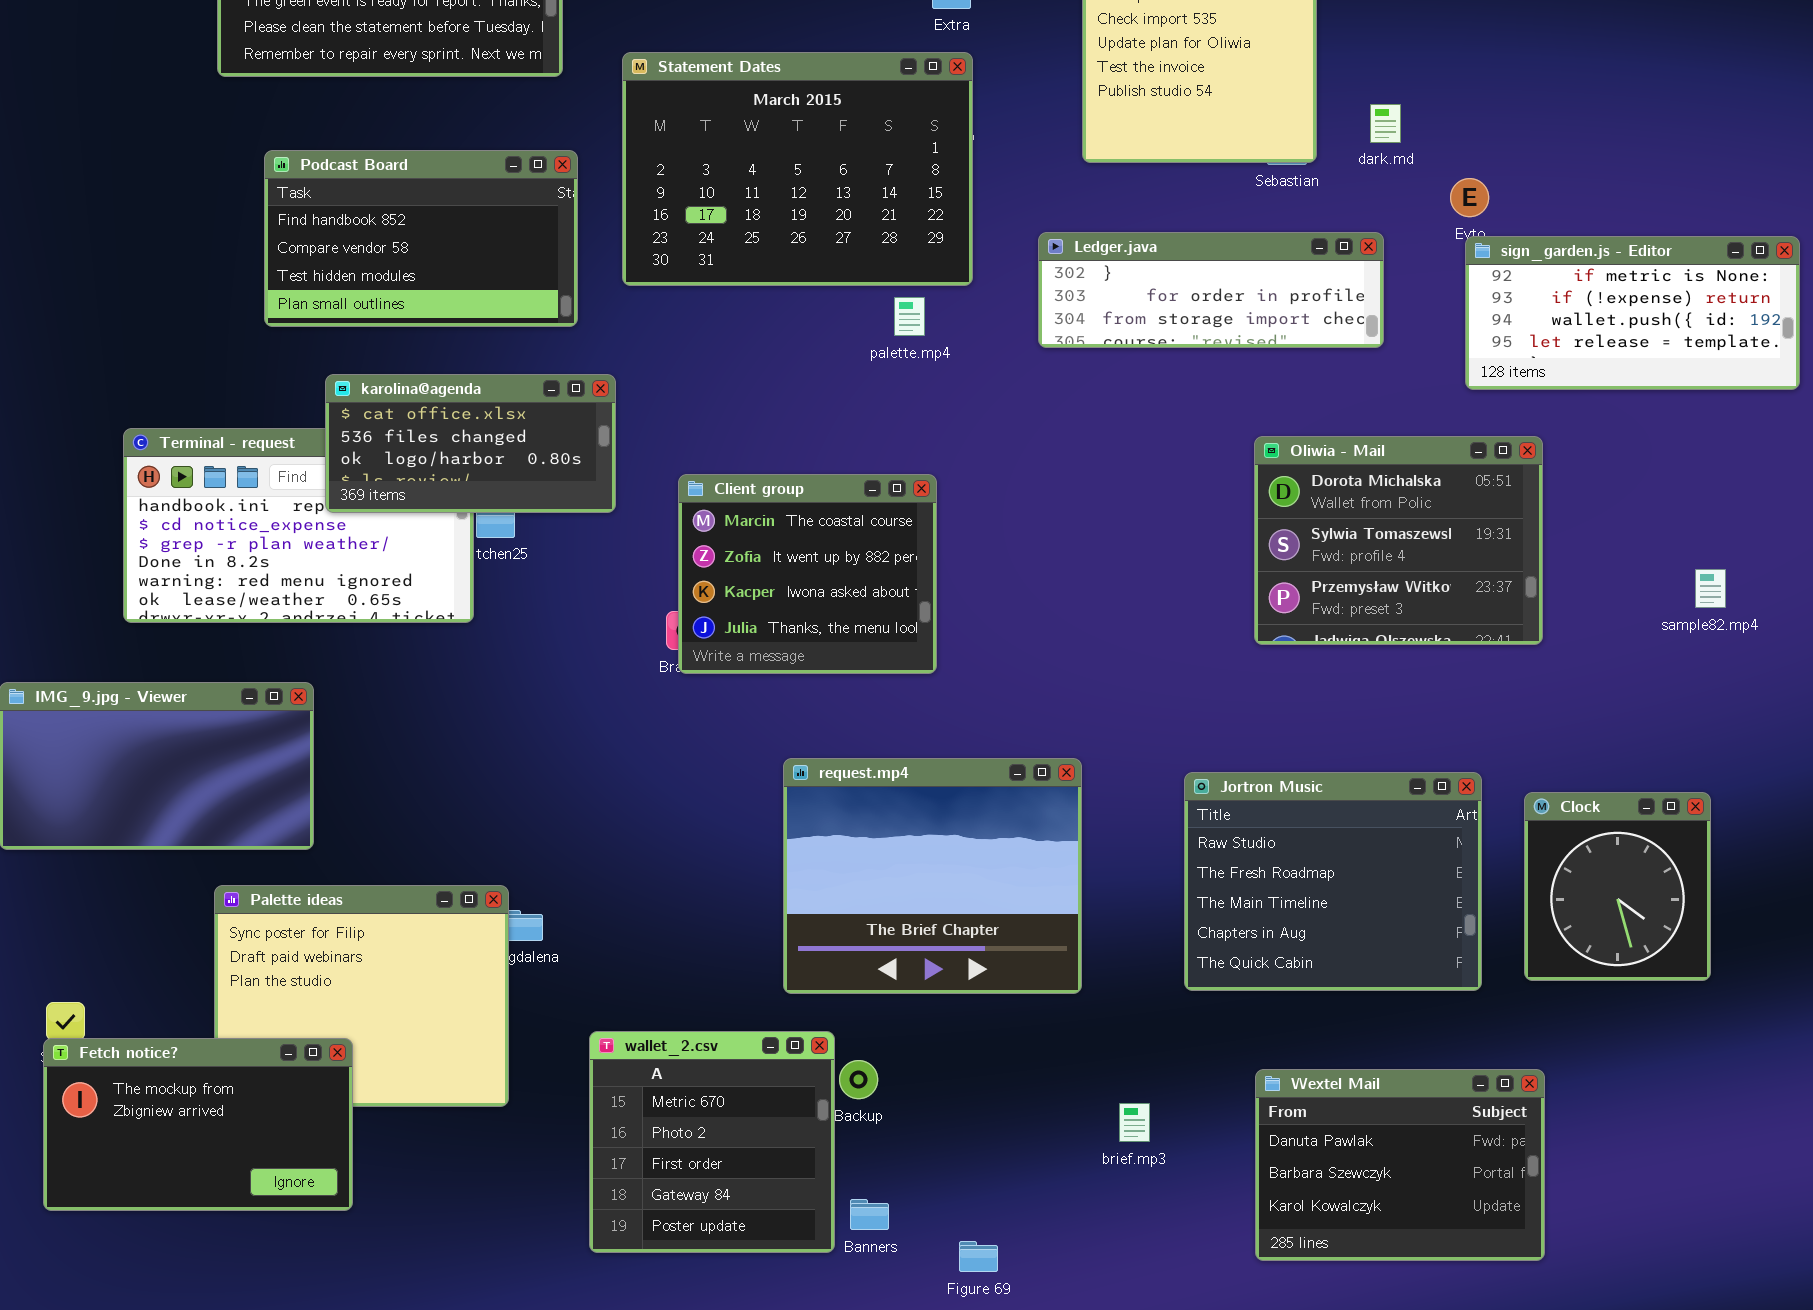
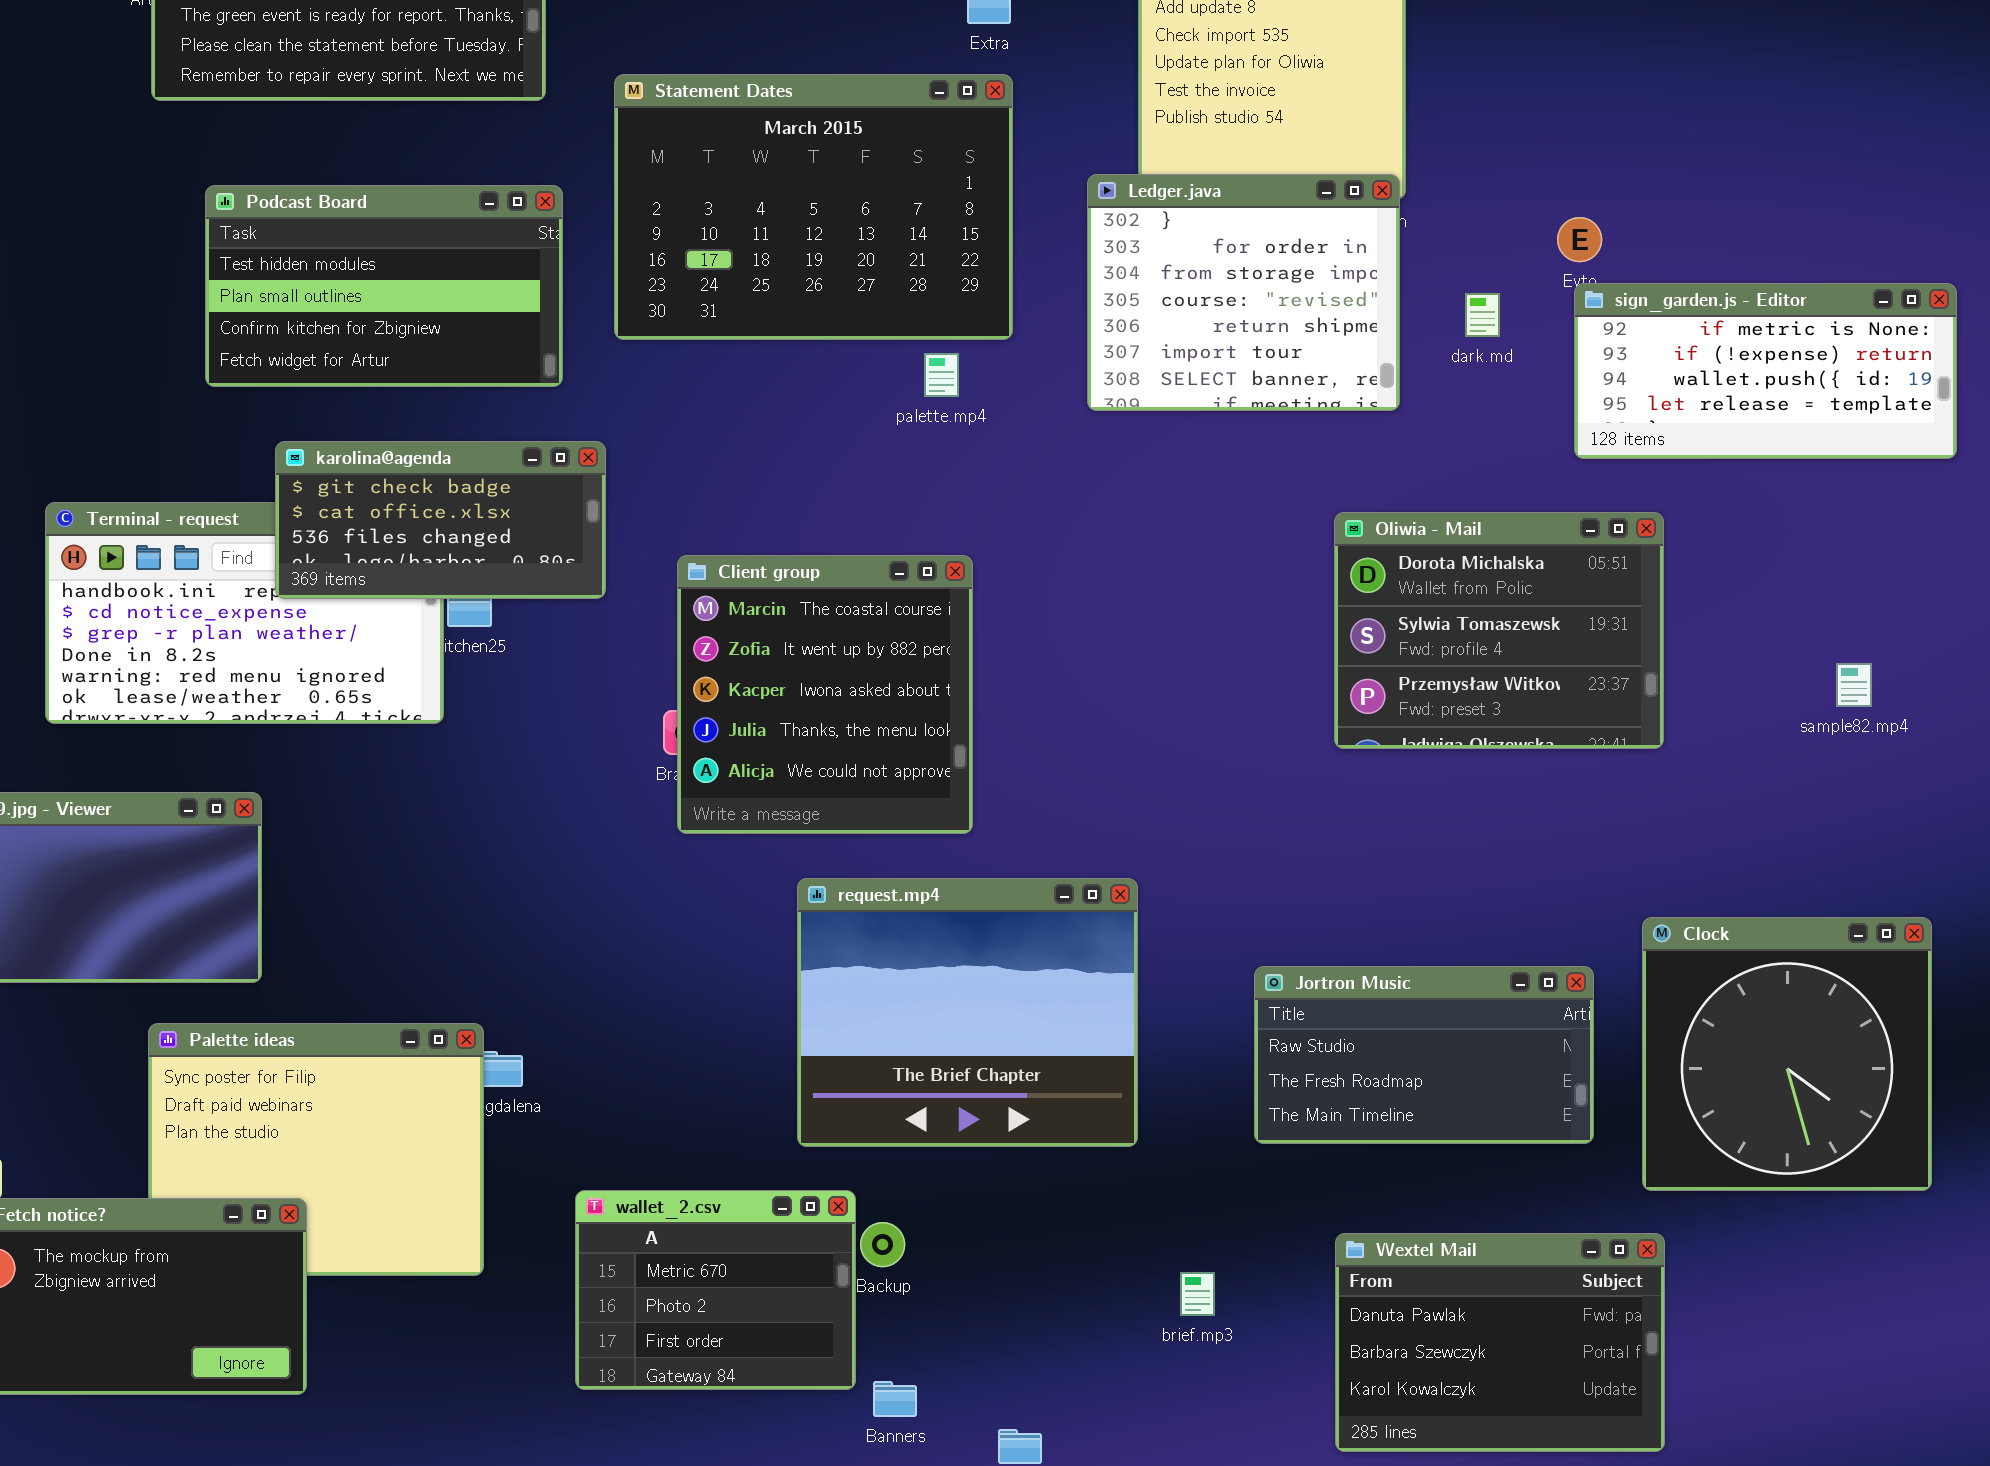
dark.md: [1370,104,1401,143] -> [1465,293,1500,337], moved
Podcast Board: [264,150,578,327] -> [205,185,563,387], scrolled down 2 rows
Ledger.java: [1038,232,1384,348] -> [1087,174,1400,411], resized
karolina@agenda: [325,374,616,513] -> [275,441,606,599], scrolled up 1 row
Client group: [678,474,937,674] -> [677,555,973,834], resized
Jortron Music: [1184,772,1482,991] -> [1254,966,1594,1144], resized
Clock: [1524,792,1711,981] -> [1642,917,1932,1191], resized
wallet_2.csv: [589,1031,835,1253] -> [575,1190,856,1390], resized

